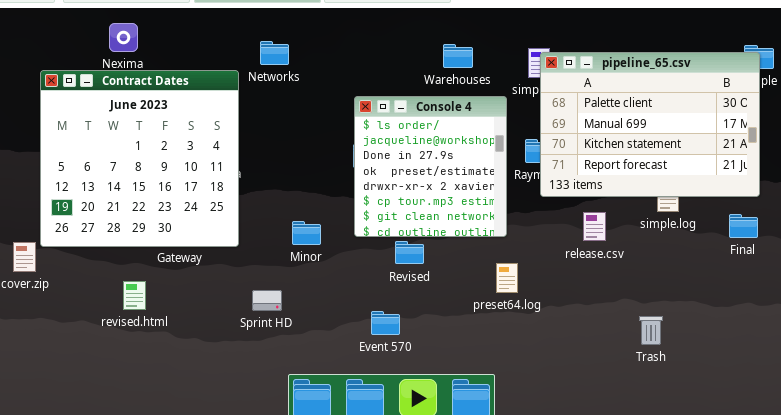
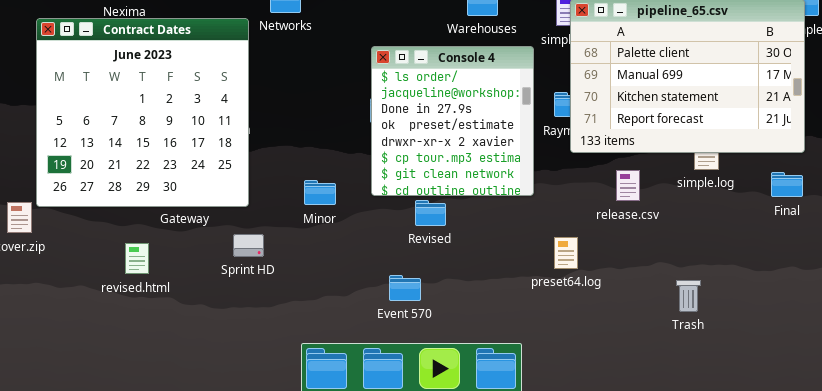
preset64.log: [496,263,518,293] -> [554,237,578,269], moved
Sprint HD: [252,290,282,311] -> [233,234,264,257], moved

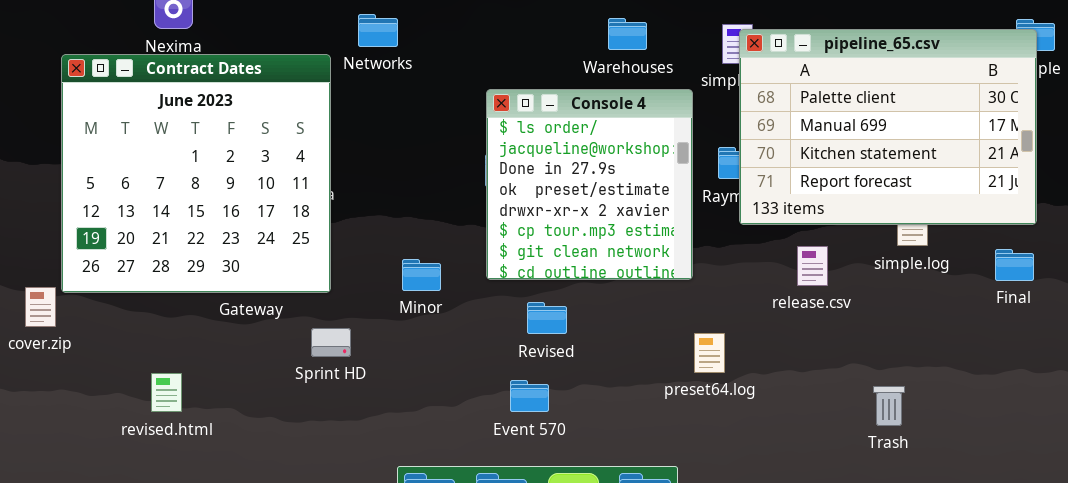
Revised: [415,200,446,226] -> [527,302,567,334], moved
preset64.log: [554,237,578,269] -> [694,333,725,373], moved
revised.html: [125,243,149,274] -> [151,373,182,412], moved

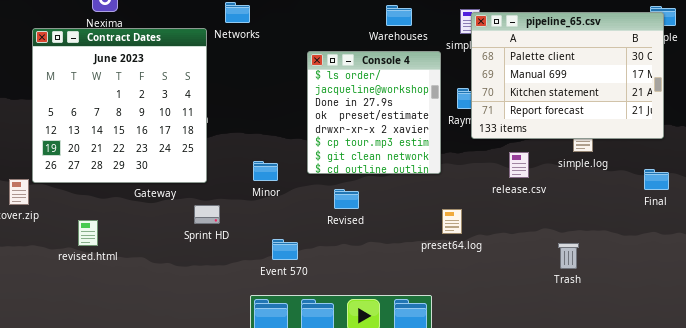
Final: [995,249,1034,281] -> [644,169,669,190], moved
revised.html: [151,373,182,412] -> [78,220,98,246], moved
Event 570: [510,380,549,412] -> [272,239,298,260], moved

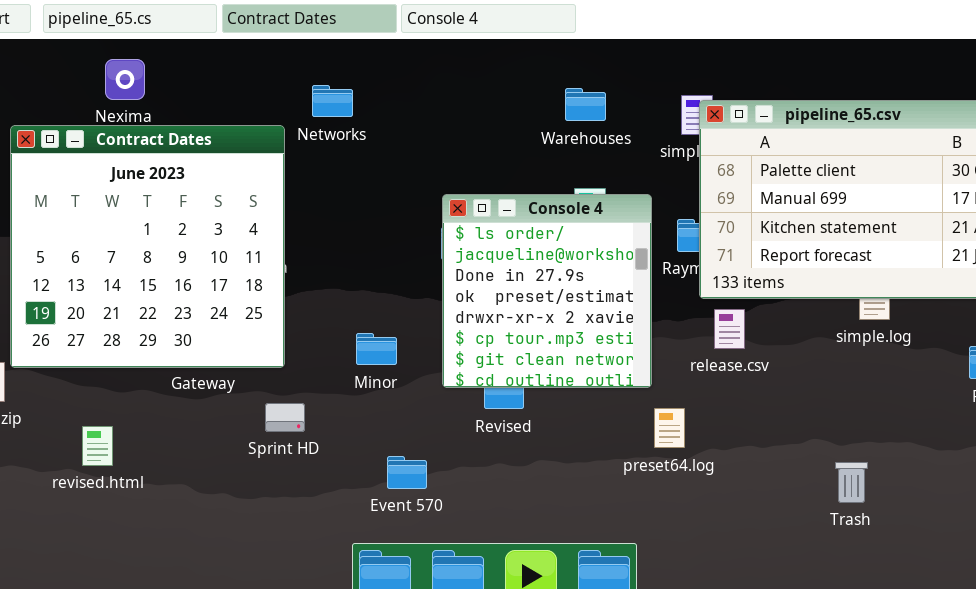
Console 4: [307,51,441,174] -> [442,194,652,388], moved
release.csv: [509,152,529,178] -> [714,309,745,349], moved

